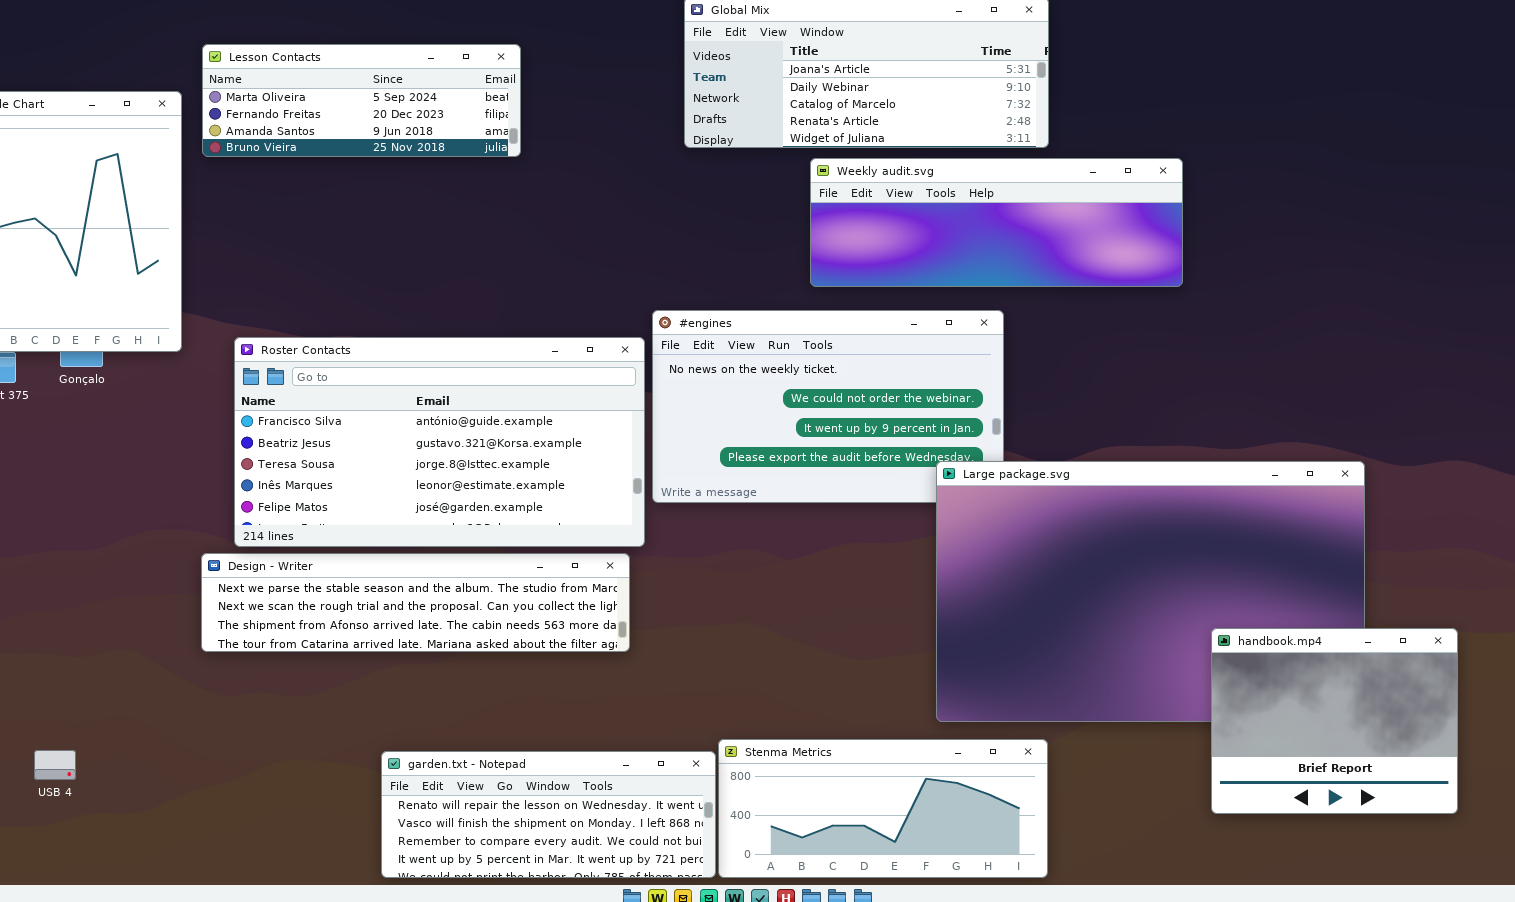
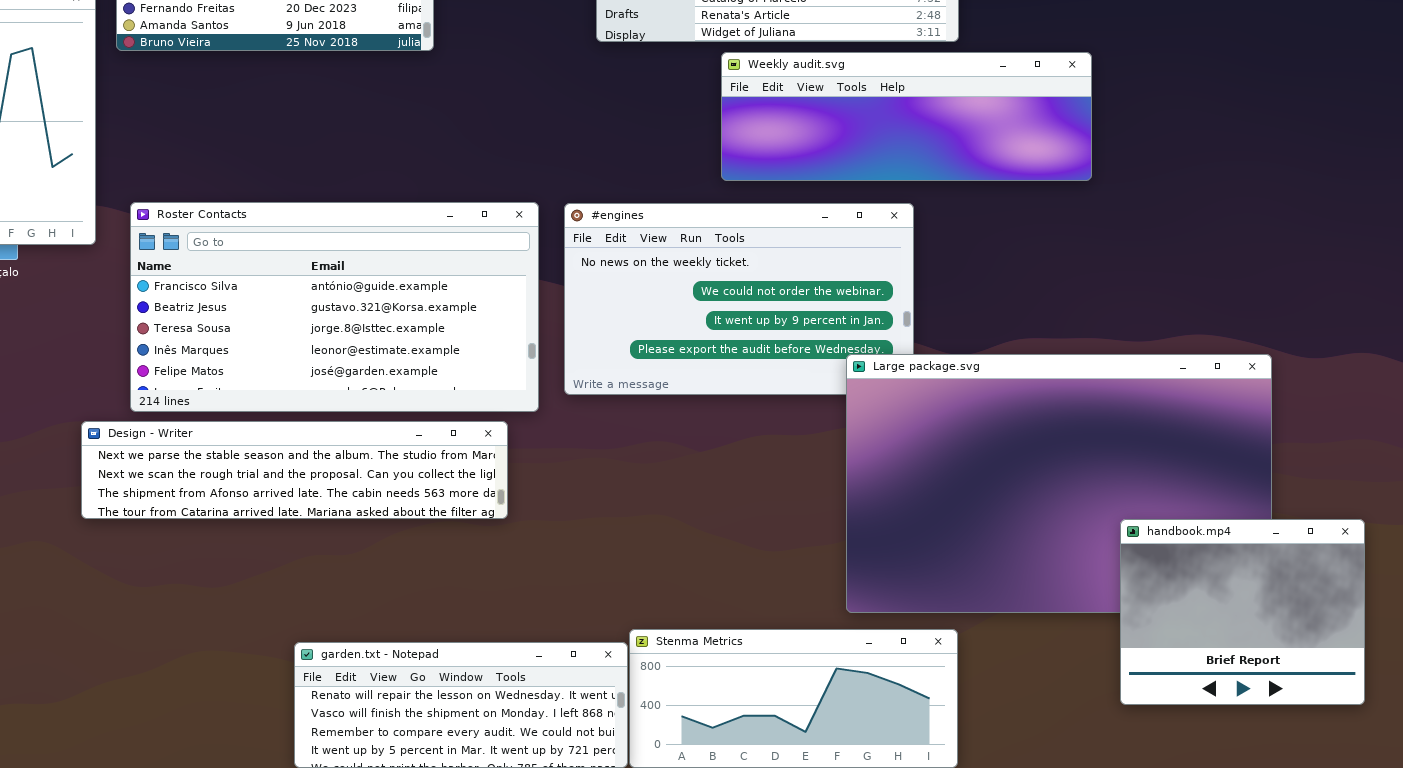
Roster Contacts: [234,337,645,547] -> [130,202,539,412], moved
Design - Writer: [201,553,630,652] -> [81,421,508,519], moved

